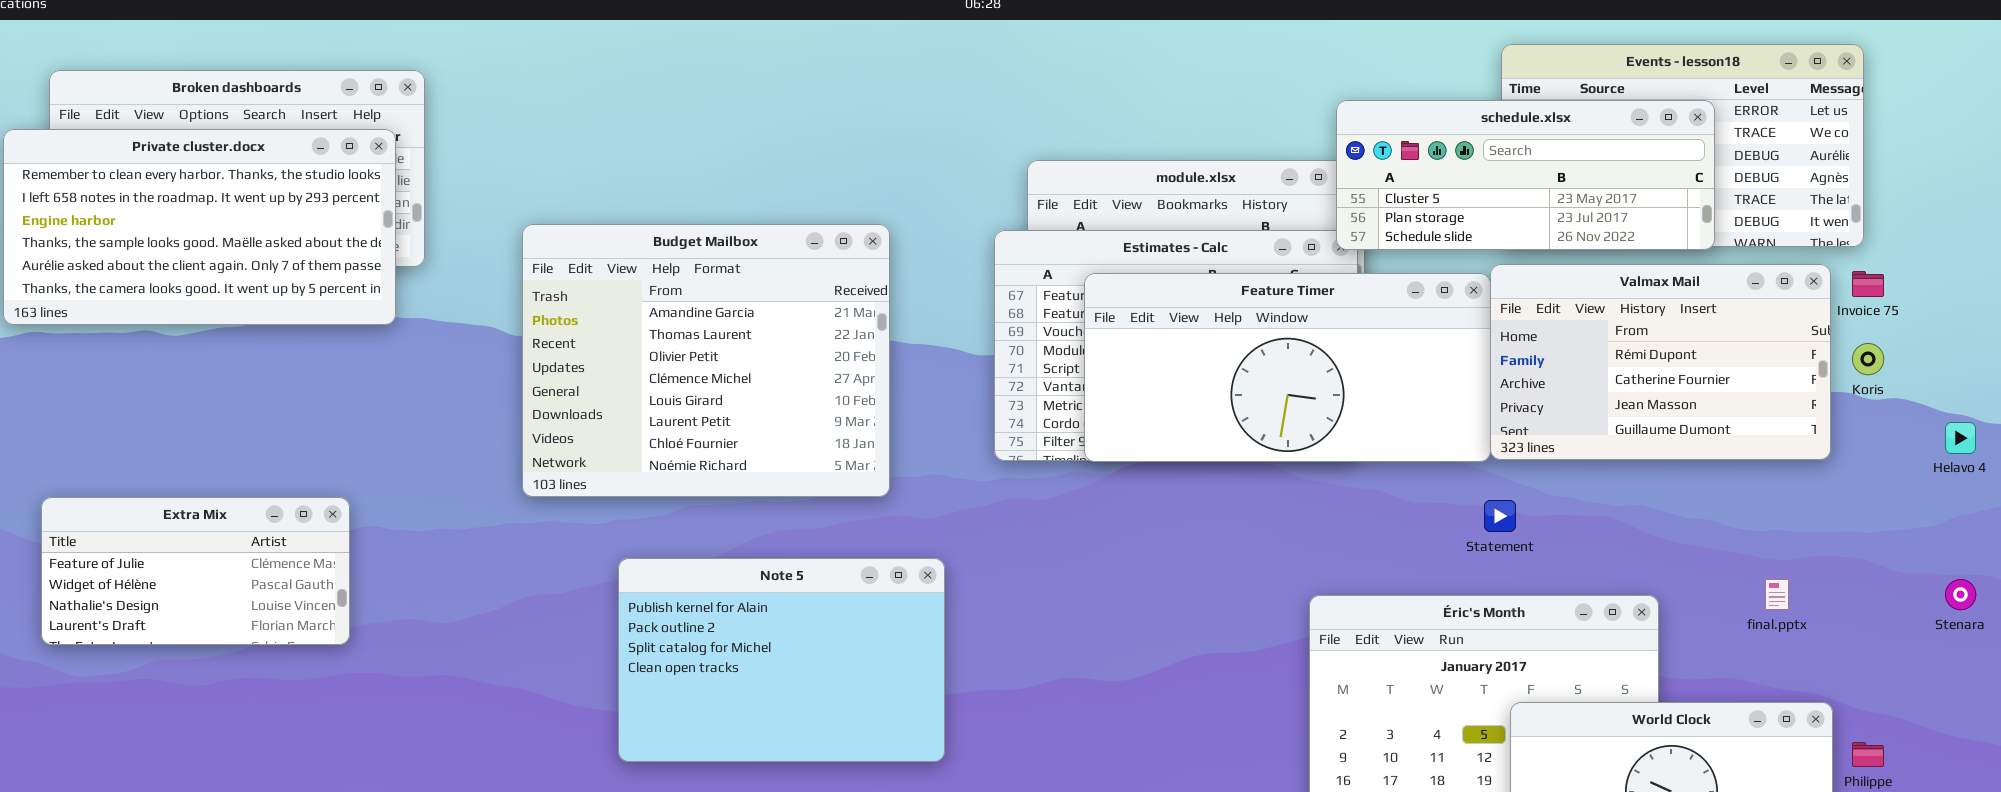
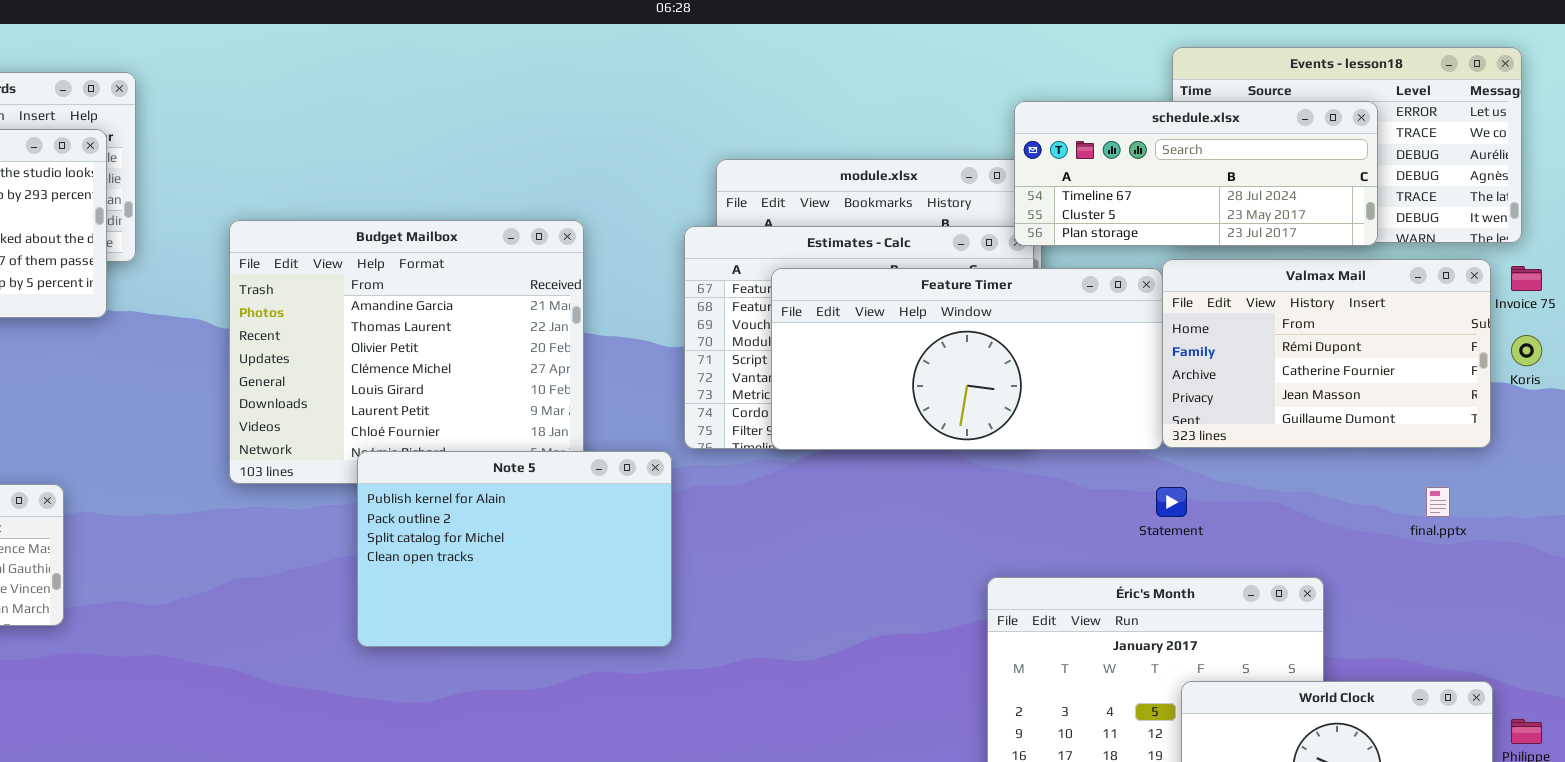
schedule.xlsx: [1336,100,1715,250] -> [1014,101,1378,246], scrolled up 1 row
Note 5: [618,558,945,762] -> [357,451,672,647], moved
final.pptx: [1765,579,1789,610] -> [1426,487,1450,517], moved

